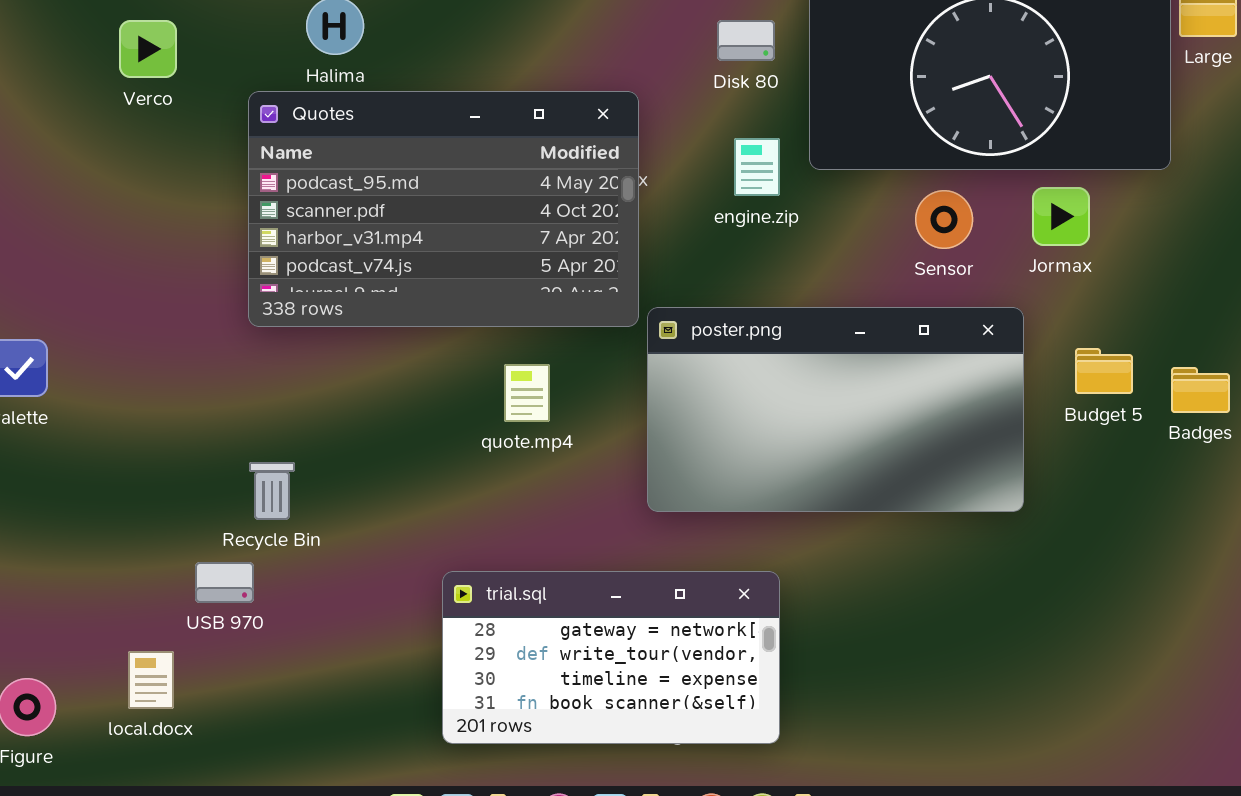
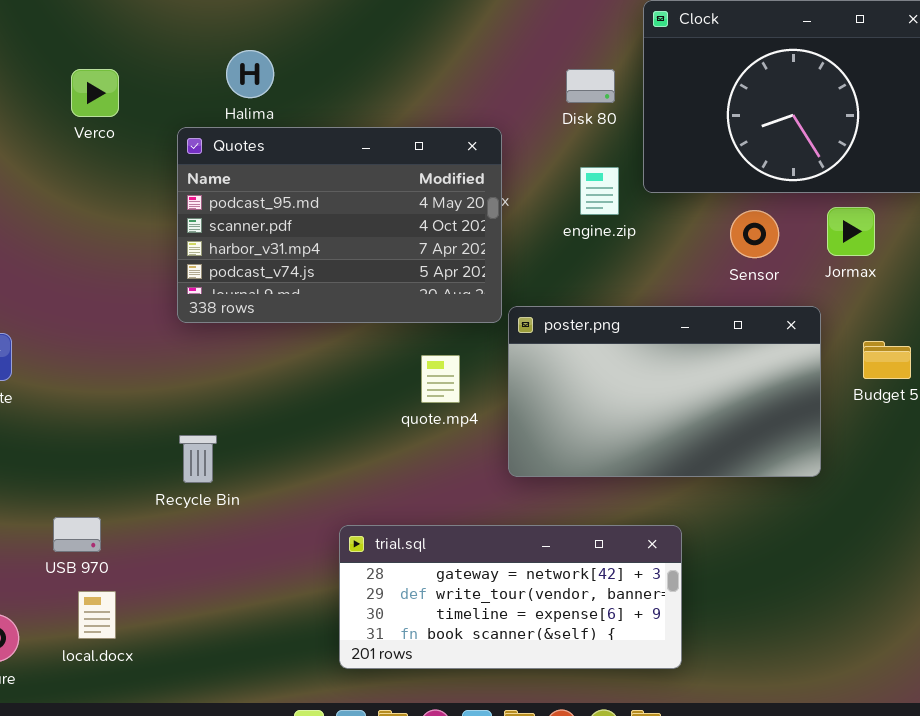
quote.mp4: [504,364,550,422] -> [421,355,460,403], moved
USB 970: [195,562,254,603] -> [53,517,101,552], moved
trial.sql: [442,571,780,744] -> [339,525,682,669], resized

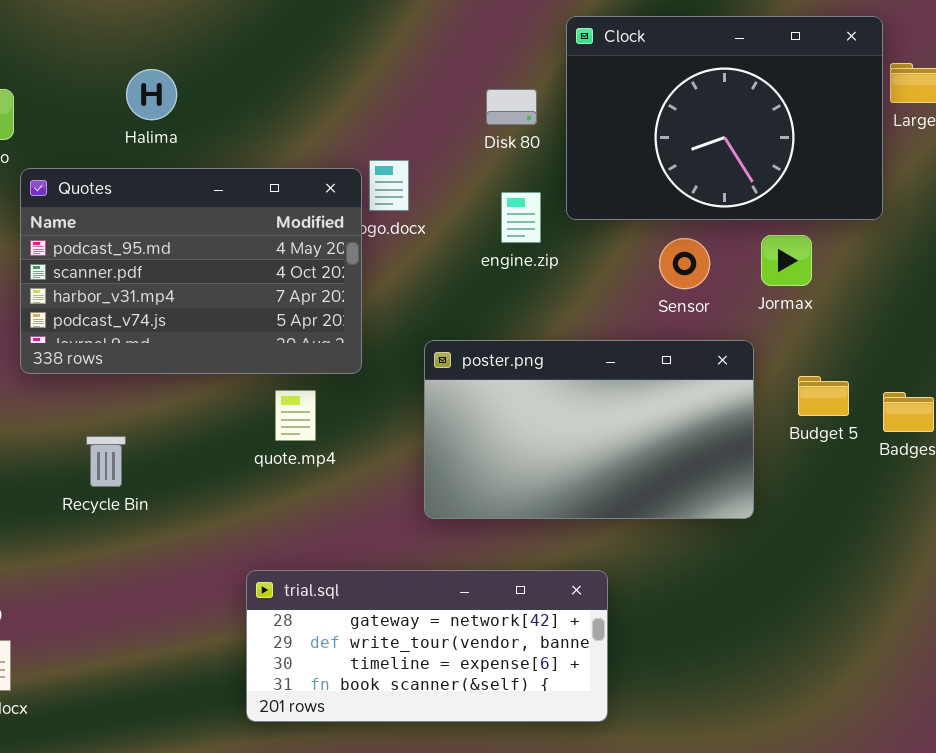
Quotes: [177,127,502,323] -> [20,168,362,374], moved
quote.mp4: [421,355,460,403] -> [275,390,316,441], moved
Recycle Bin: [179,435,217,483] -> [86,436,126,487], moved

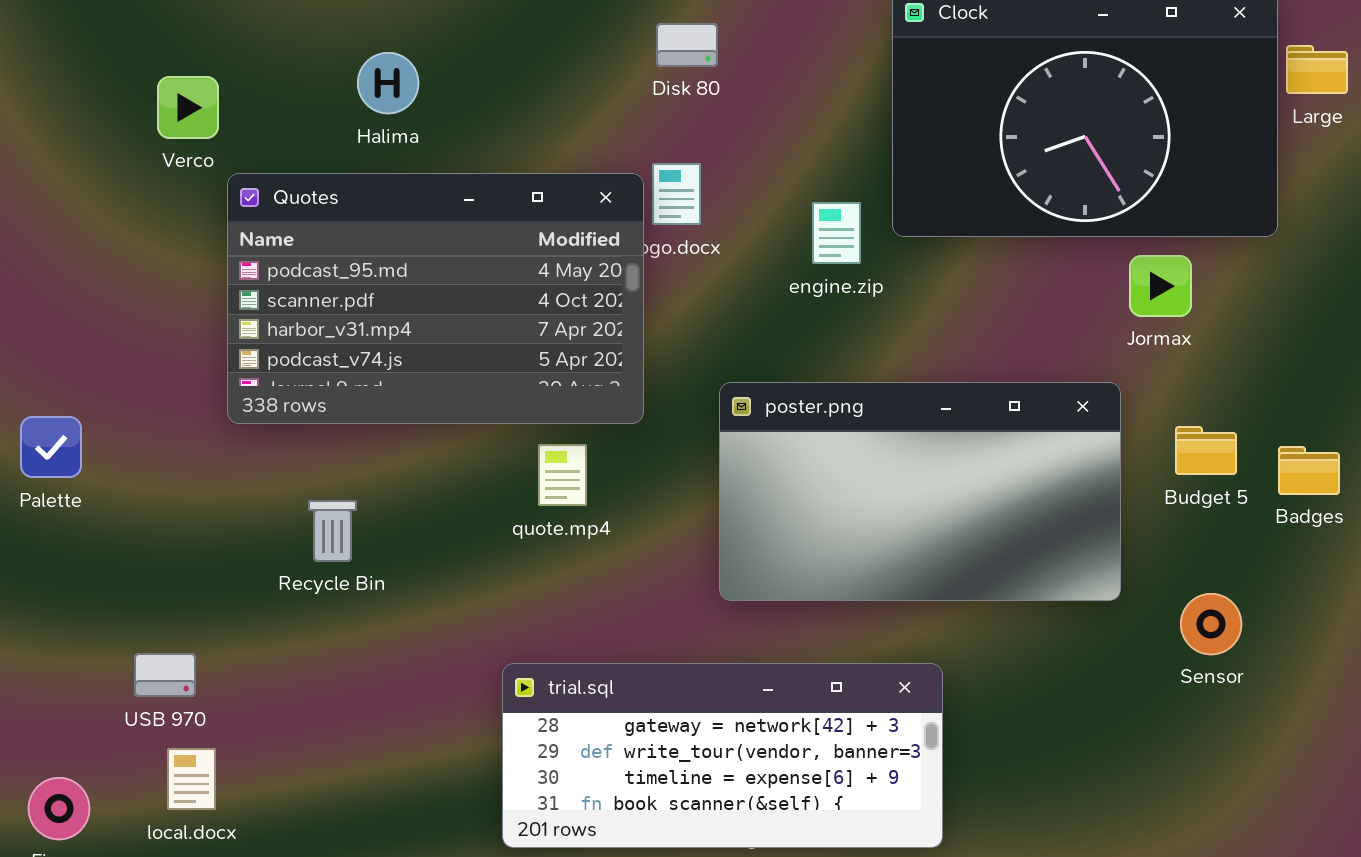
Disk 80: [486,89,537,125] -> [656,23,718,67], moved
Sensor: [659,238,710,289] -> [1180,593,1242,655], moved

